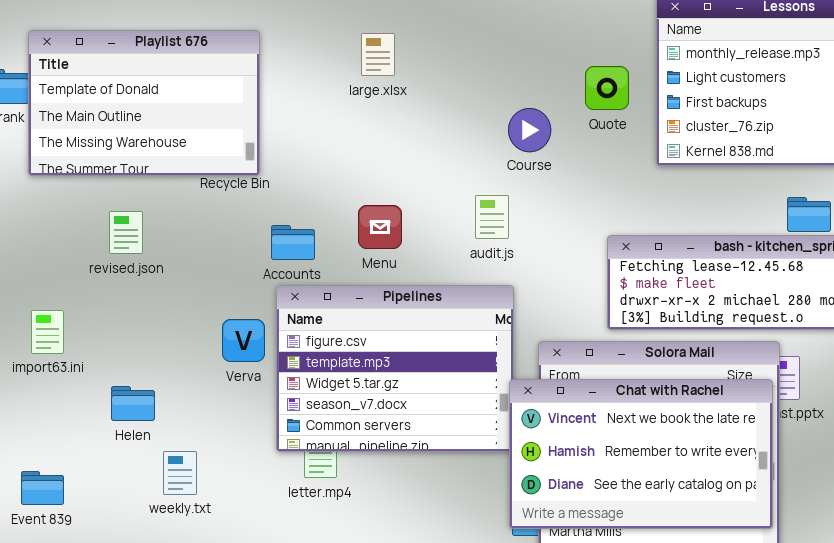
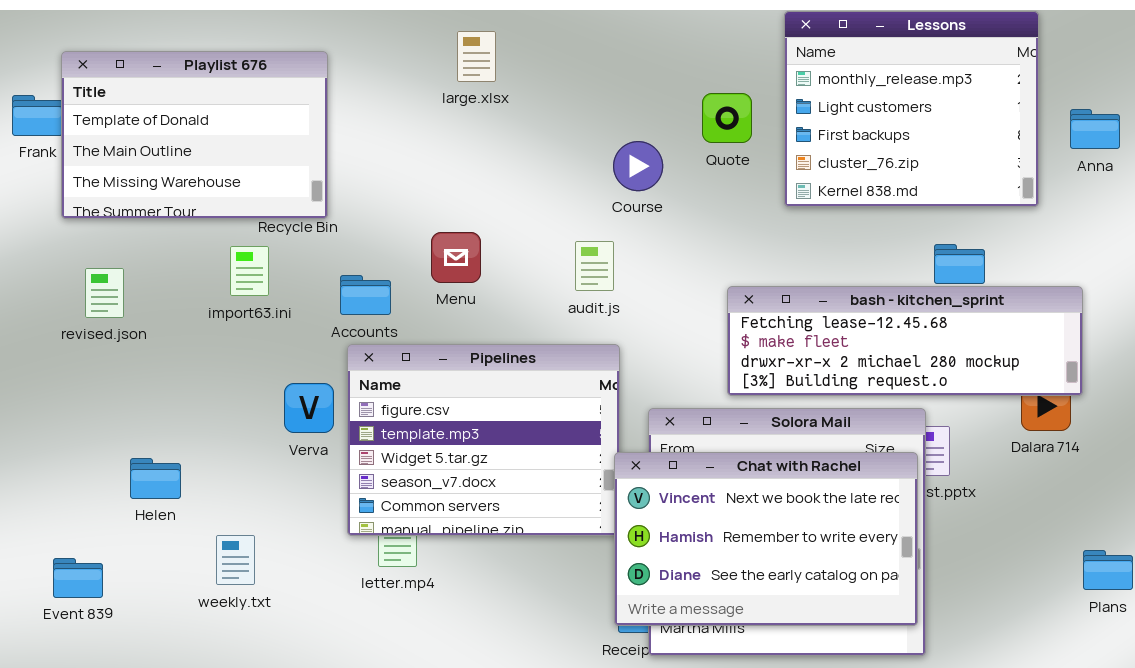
large.xlsx: [361,33,395,76] -> [457,31,496,82], moved
Menu: [358,205,402,249] -> [431,232,481,283], moved
revised.json: [109,211,143,254] -> [85,268,124,318], moved
import63.ini: [31,310,64,354] -> [230,246,269,296], moved
Helen: [111,386,155,421] -> [130,458,181,499], moved

